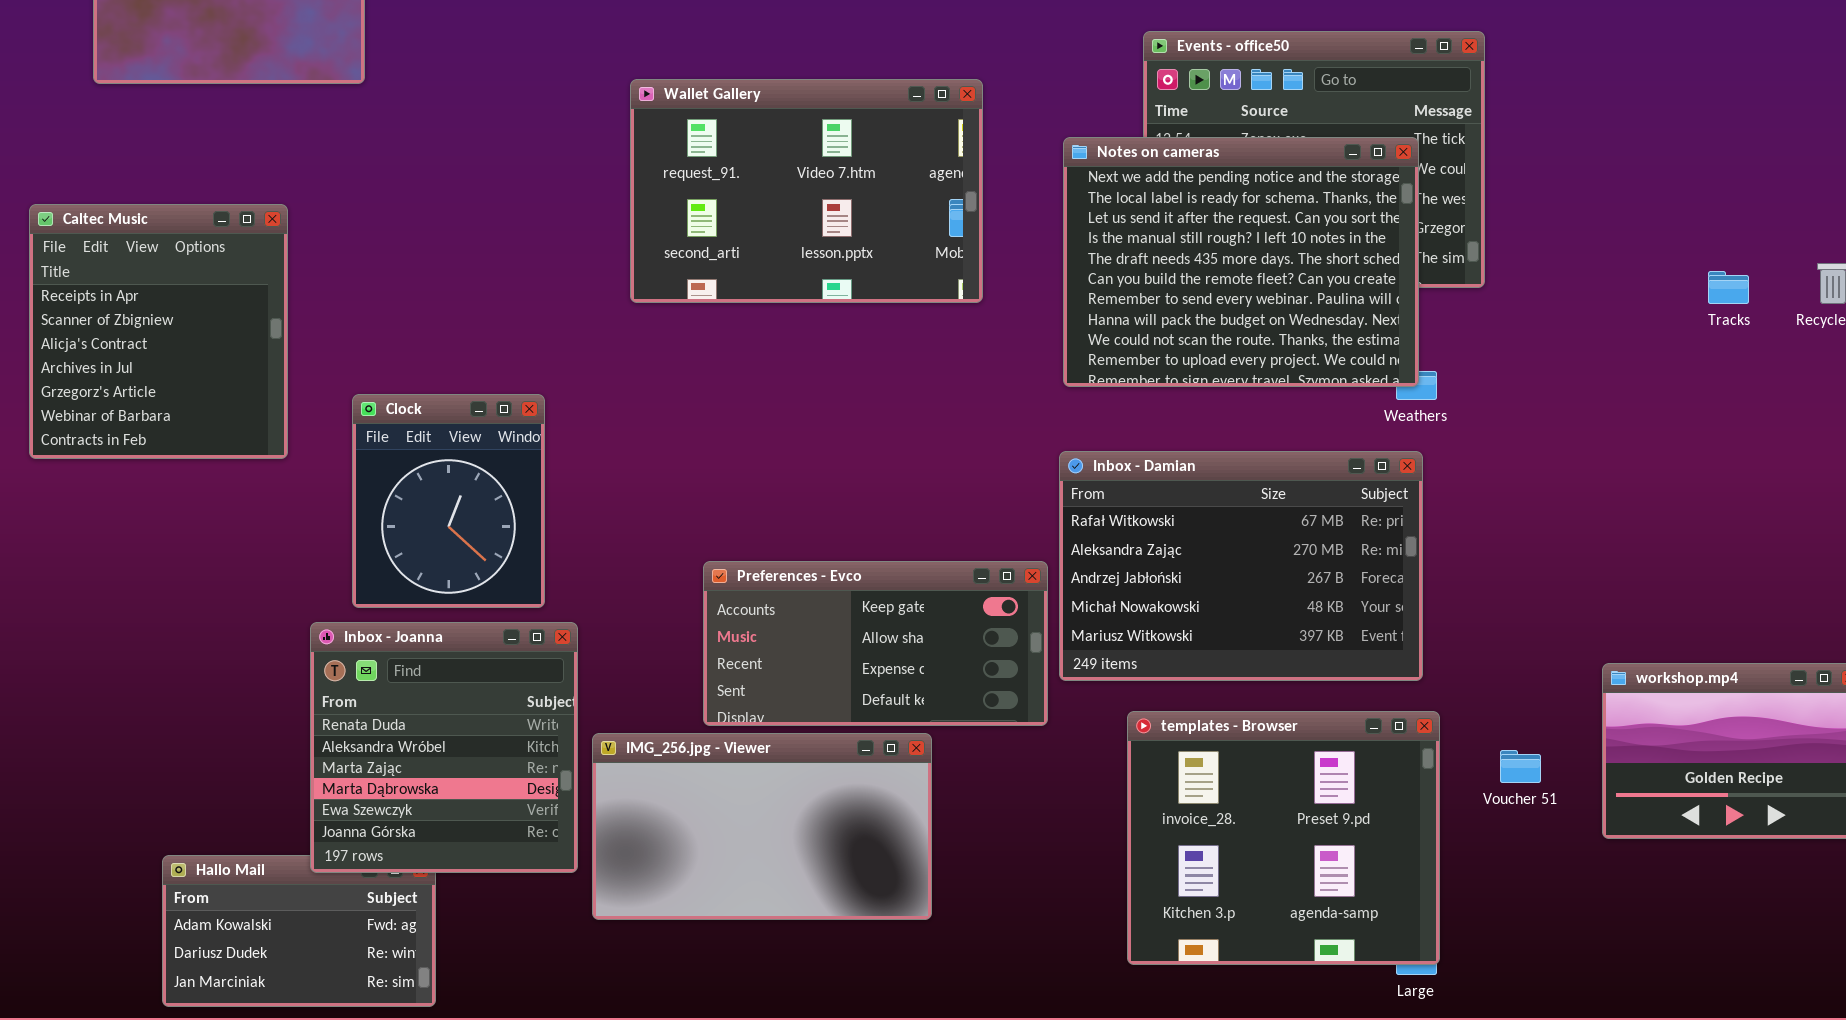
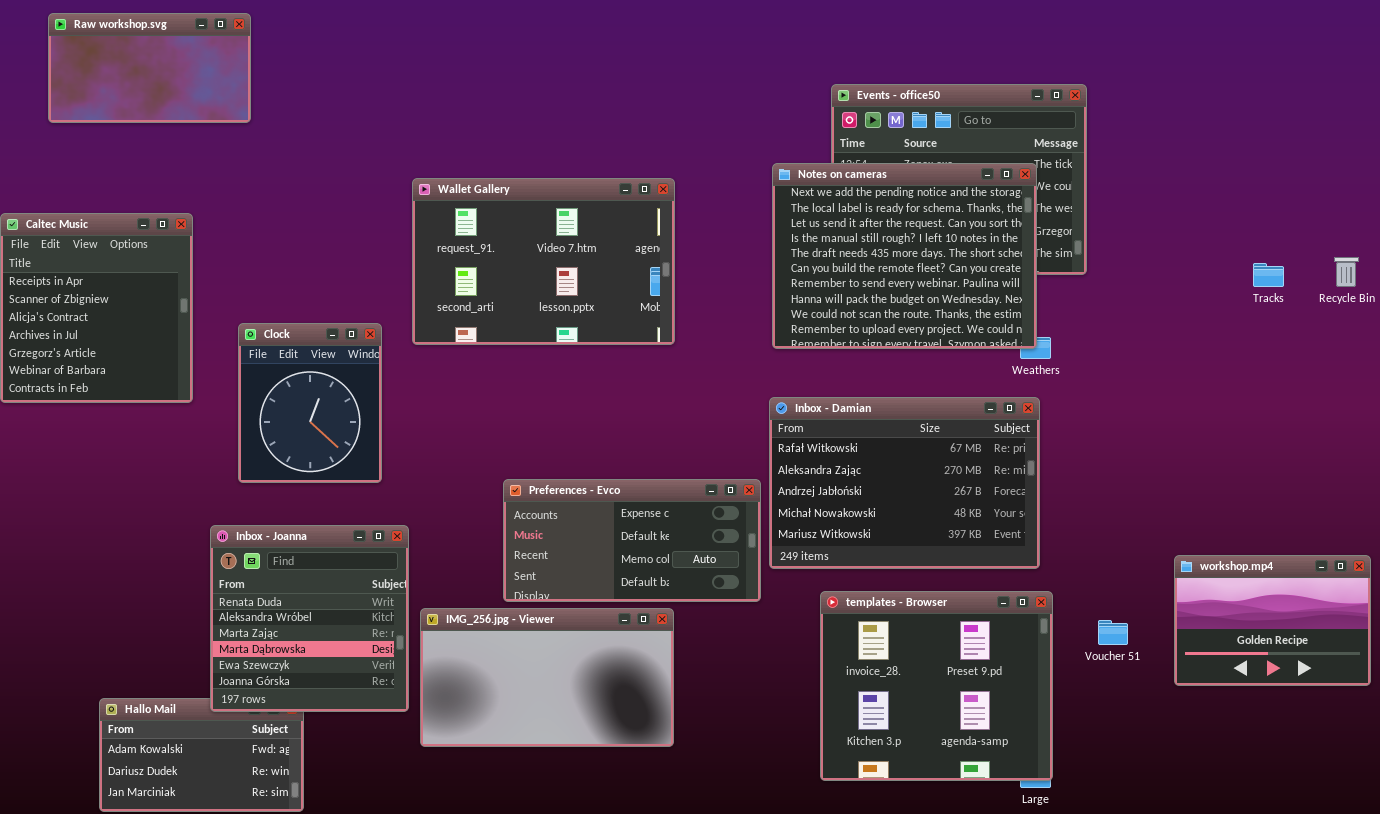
Wallet Gallery: [630,79,983,303] -> [412,178,675,345], moved
Clock: [352,394,545,608] -> [238,323,382,483], moved
Preferences - Evco: [703,561,1048,726] -> [503,479,761,602], scrolled down 2 rows

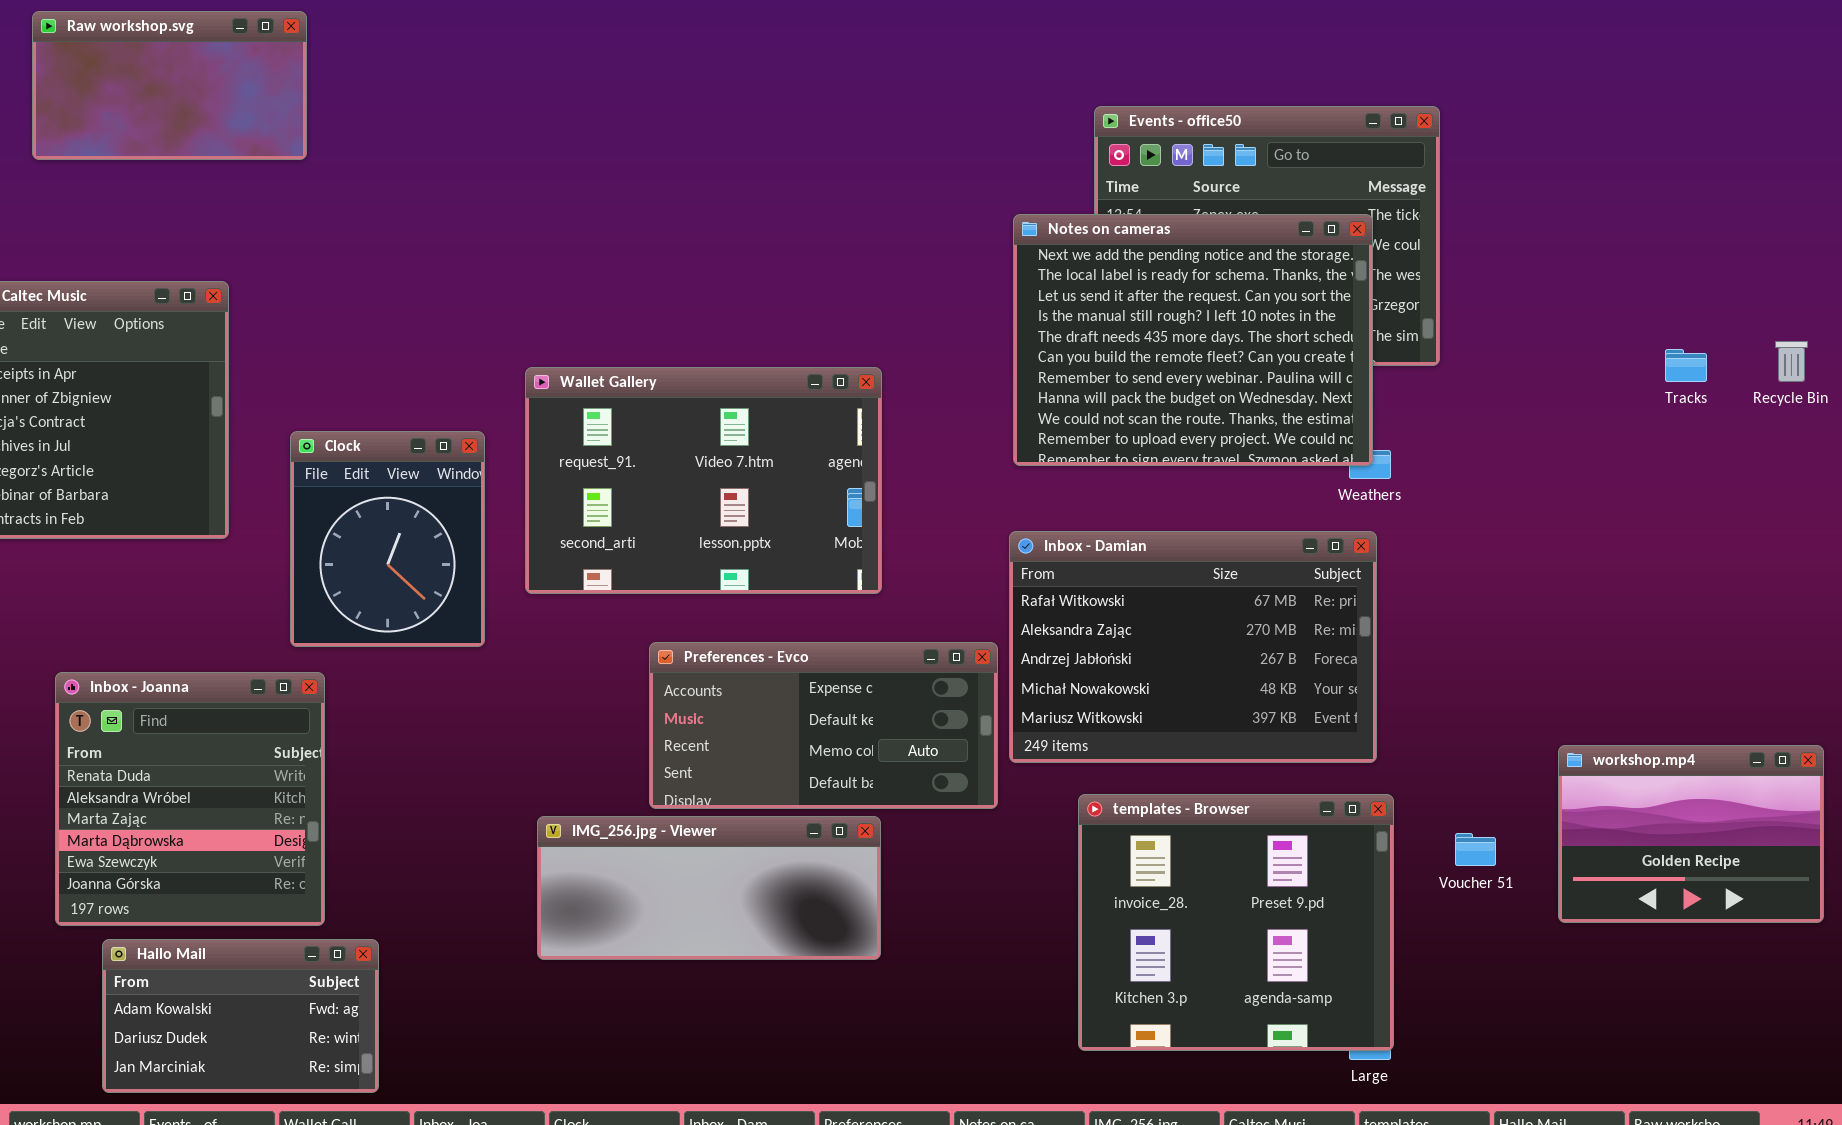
Wallet Gallery: [412,178,675,345] -> [525,367,882,594], moved
Inbox - Joanna: [210,525,409,712] -> [55,672,325,926], moved
IMG_256.jpg - Viewer: [420,608,674,747] -> [537,816,881,960], resized

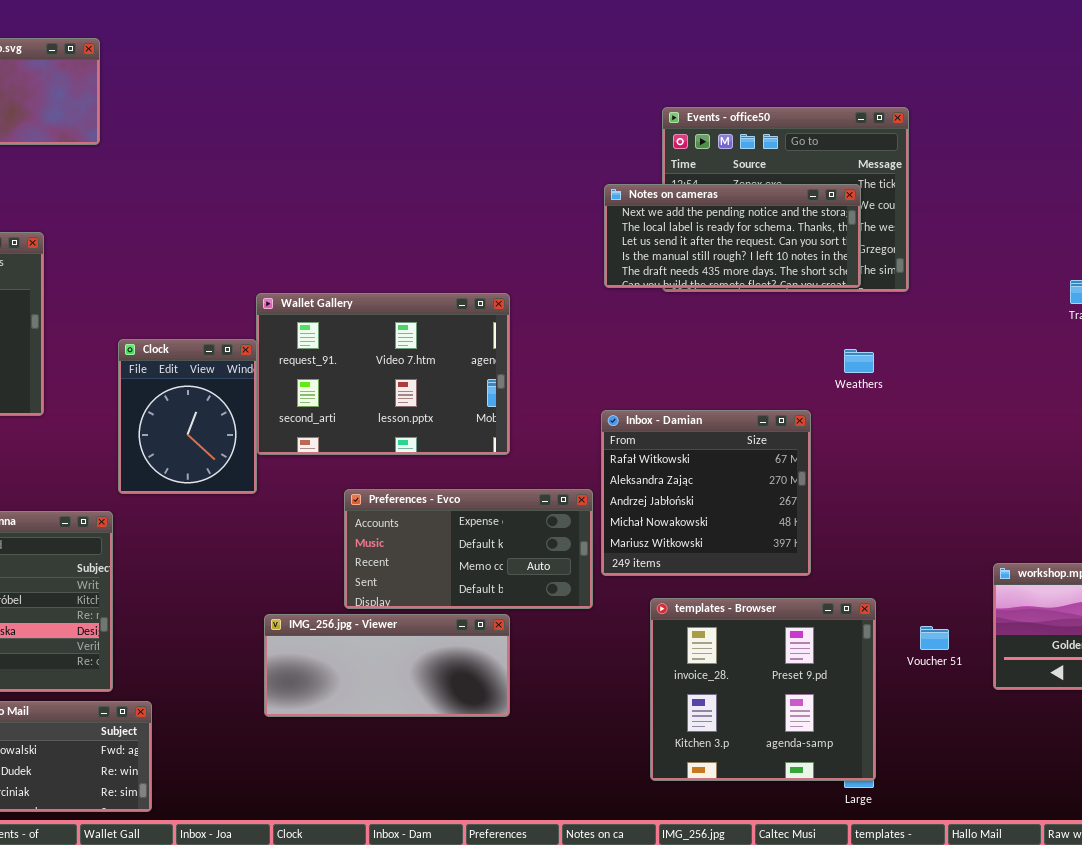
Notes on cameras: [1013,214,1373,466] -> [604,184,861,288], resized
Clock: [290,431,485,647] -> [118,339,257,494], moved
Inbox - Damian: [1009,531,1377,763] -> [601,410,811,576], resized

